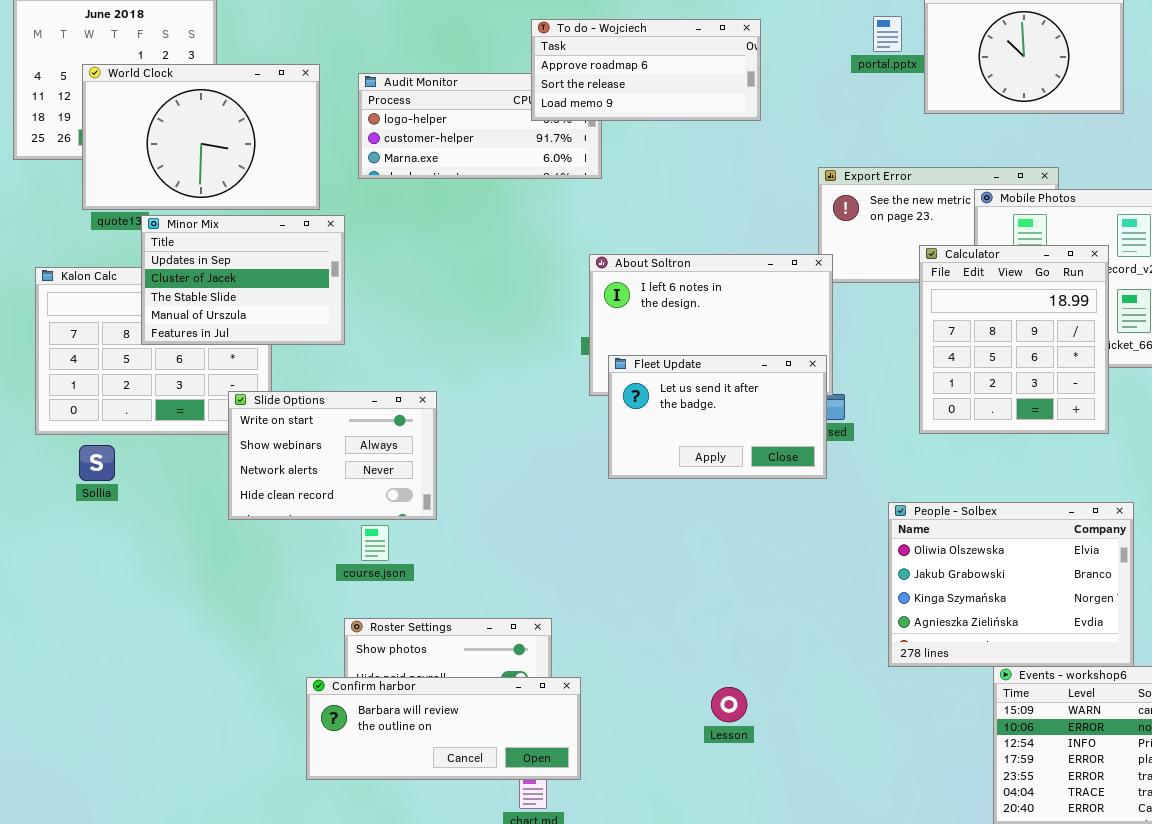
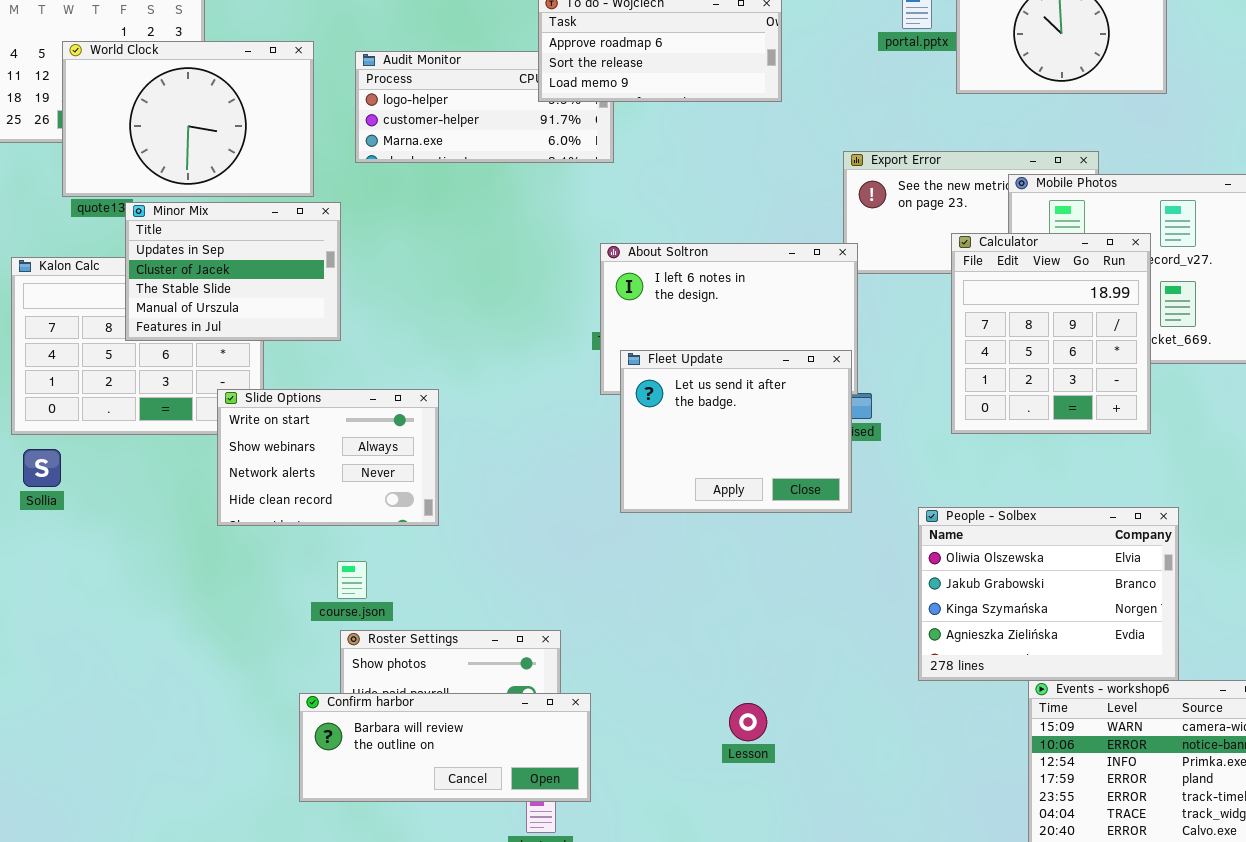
Fleet Update: [608,355,827,479] -> [620,350,852,513], resized
Sollia: [79,445,115,481] -> [23,449,61,487], moved
course.json: [361,525,389,561] -> [337,561,367,599], moved

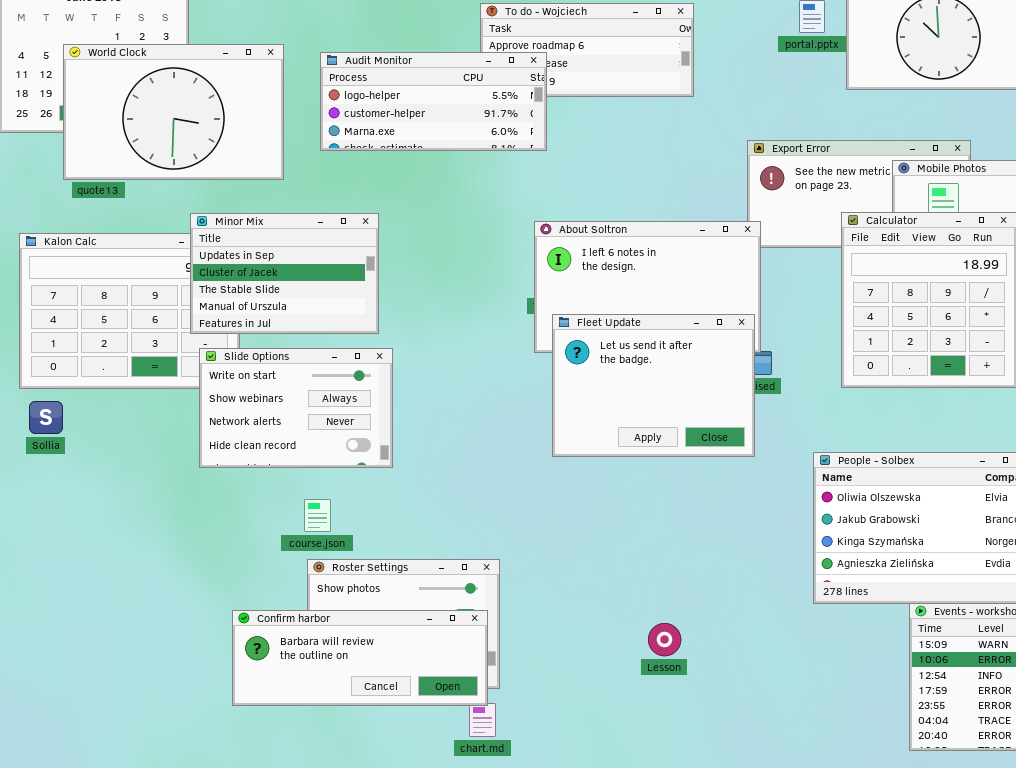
Audit Monitor: [355,51,614,163] -> [320,52,547,151], raised
Minor Mix: [125,202,341,341] -> [190,213,379,334], moved
Confirm harbor: [299,693,591,802] -> [232,610,488,706], moved

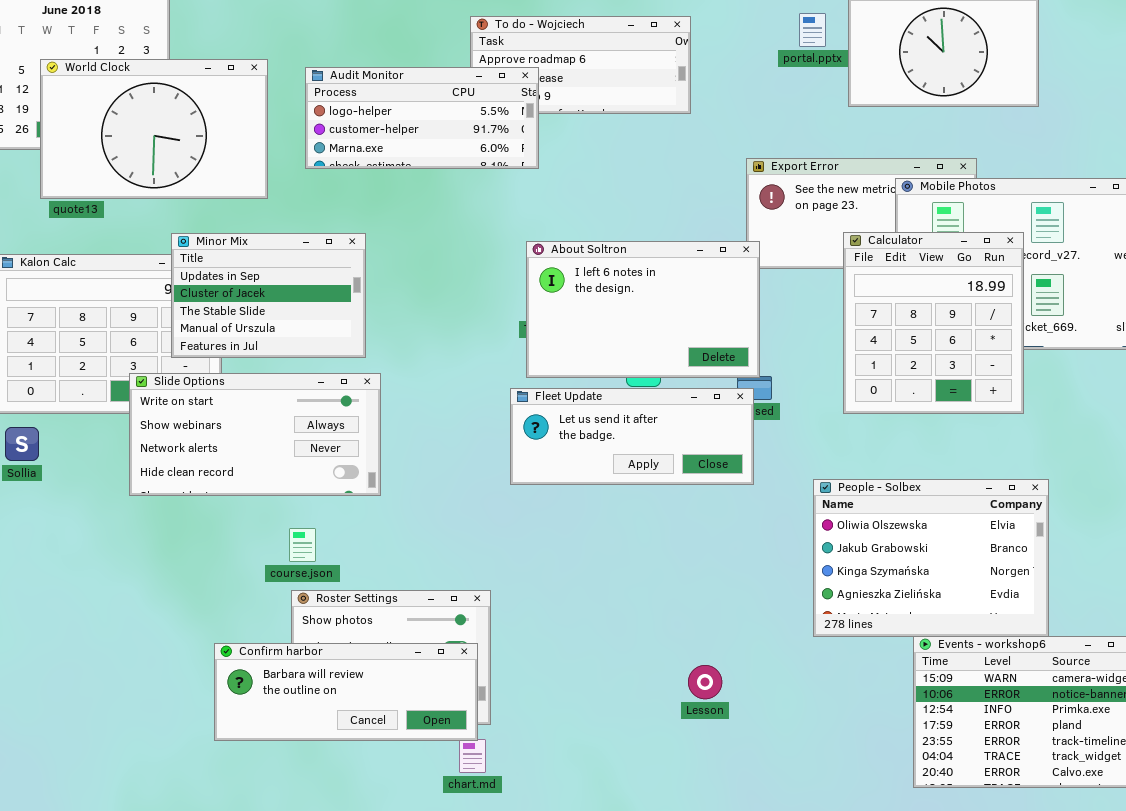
Fleet Update: [552,314,755,457] -> [510,388,754,485], resized
Slide Options: [199,348,393,468] -> [129,373,381,496], resized
Lesson: [648,623,681,656] -> [688,665,722,699], moved

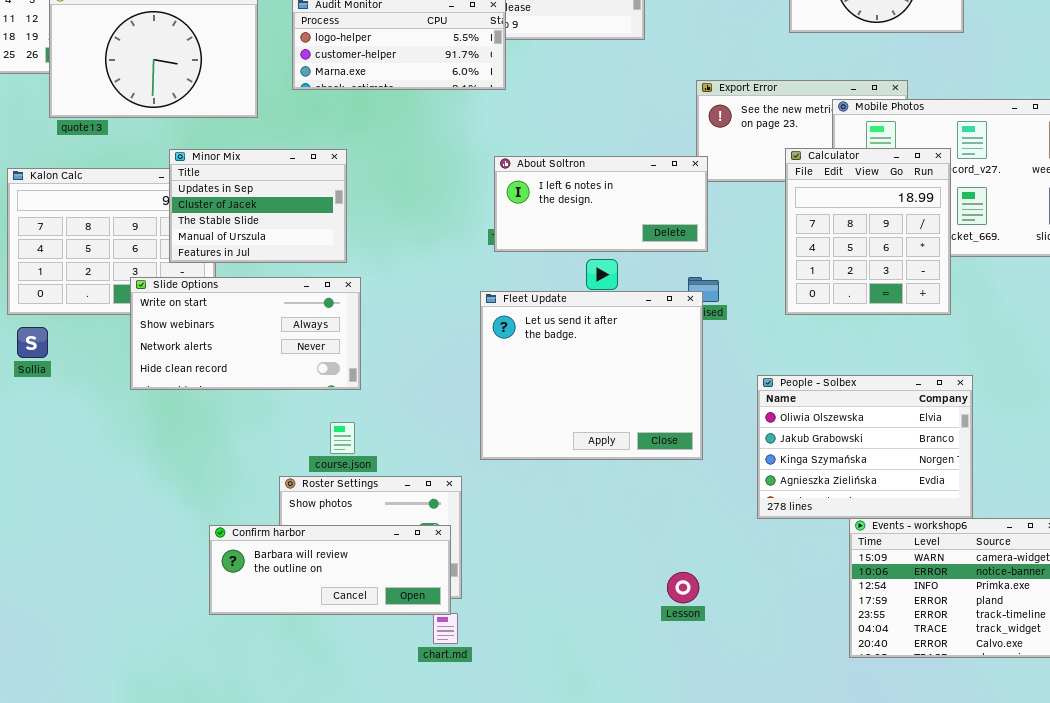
About Soltron: [526,241,760,378] -> [494,156,708,252], resized
Fleet Update: [510,388,754,485] -> [480,291,703,460], resized
course.json: [289,528,316,562] -> [330,422,355,454], moved
Lesson: [688,665,722,699] -> [667,572,699,603], moved

